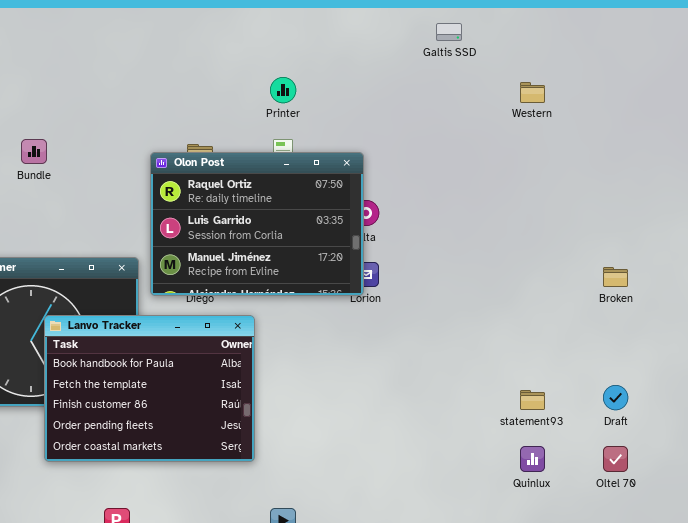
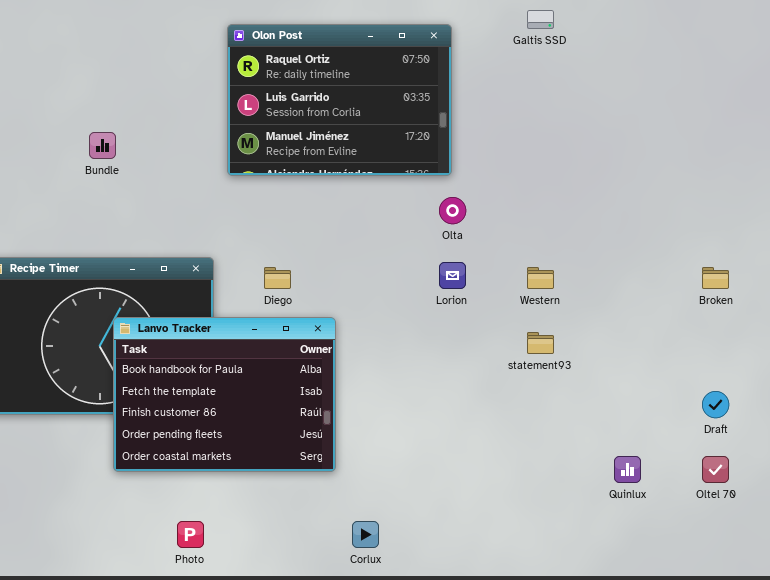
Western: [520,82,545,103] -> [527,267,554,289], moved
Olon Post: [150,152,364,296] -> [227,24,452,176], moved
statement93: [520,390,545,410] -> [527,332,554,354], moved

